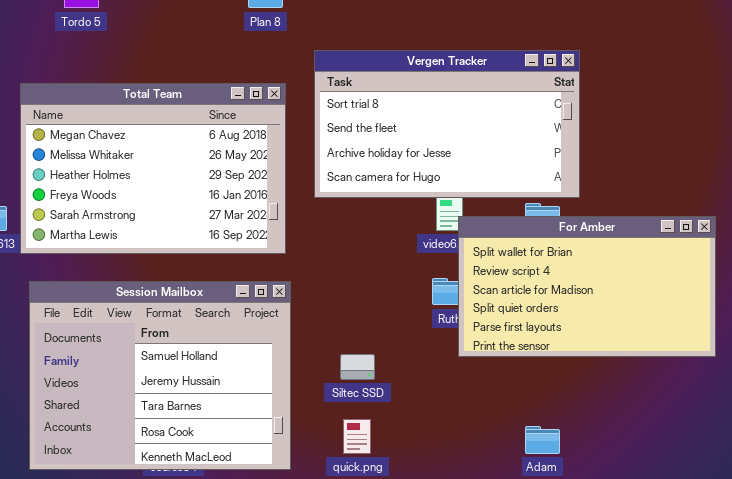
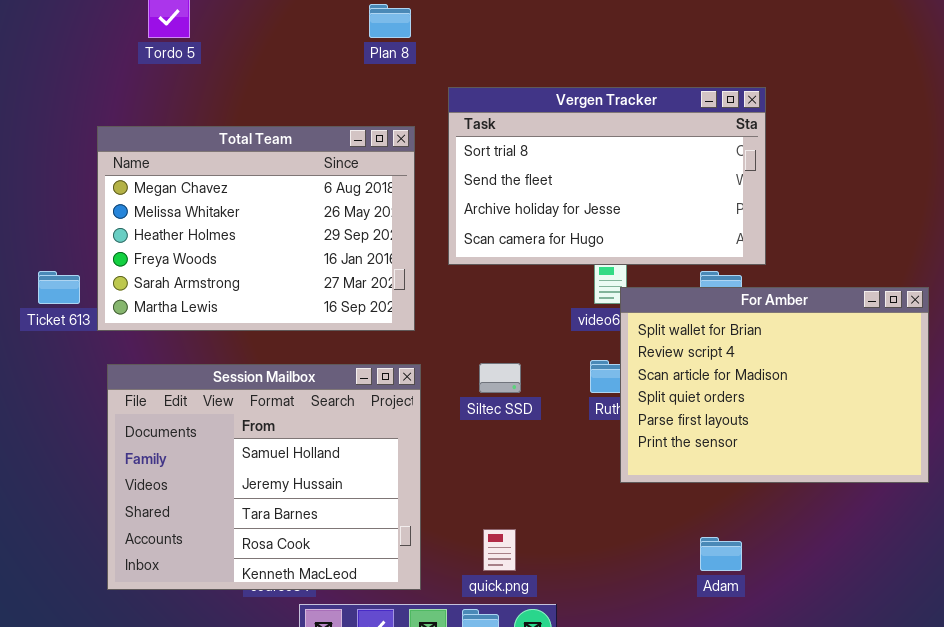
For Amber: [458,216,716,357] -> [620,287,929,483], resized
Siltec SSD: [340,354,375,380] -> [479,363,521,393], moved

